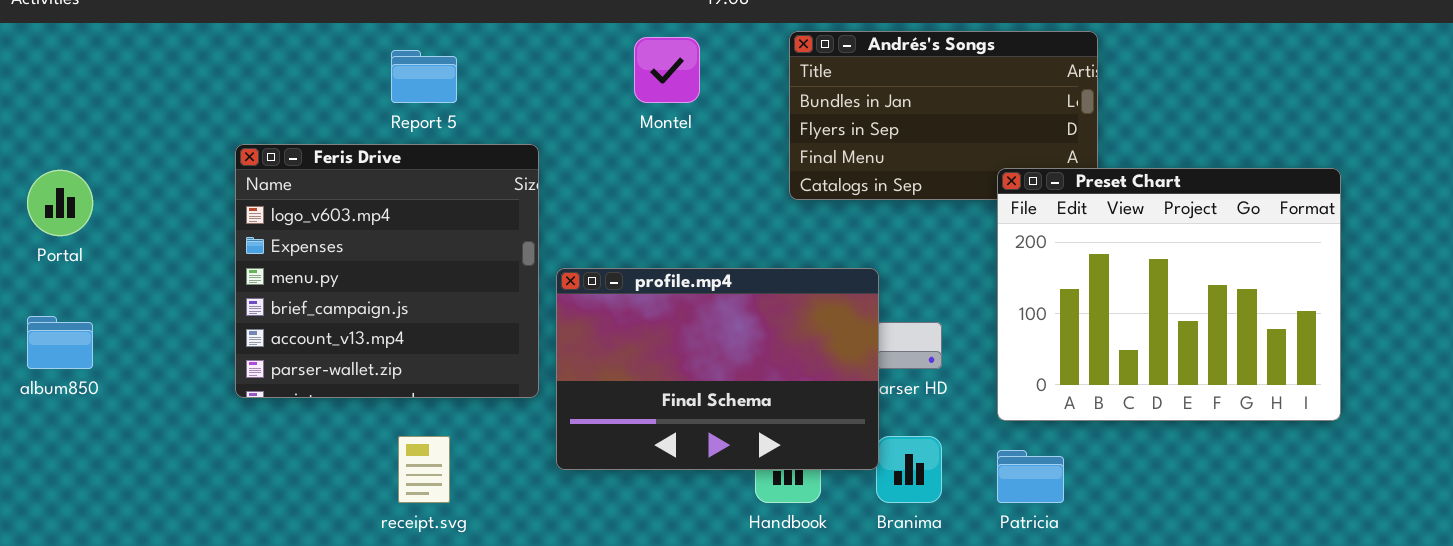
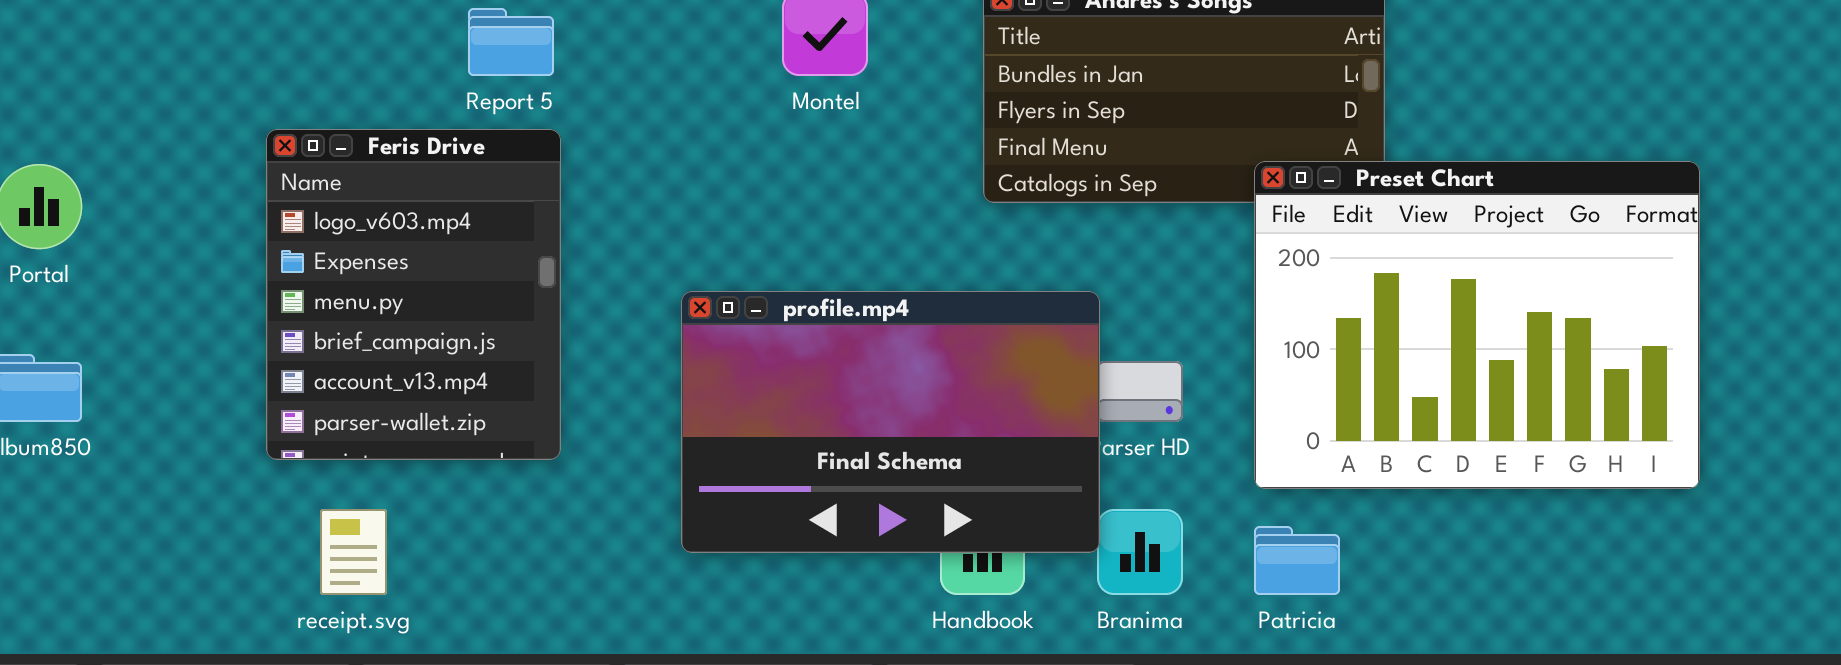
Feris Drive: [235,144,539,398] -> [266,129,561,460], resized
receipt.svg: [398,436,450,503] -> [320,509,387,595], moved

